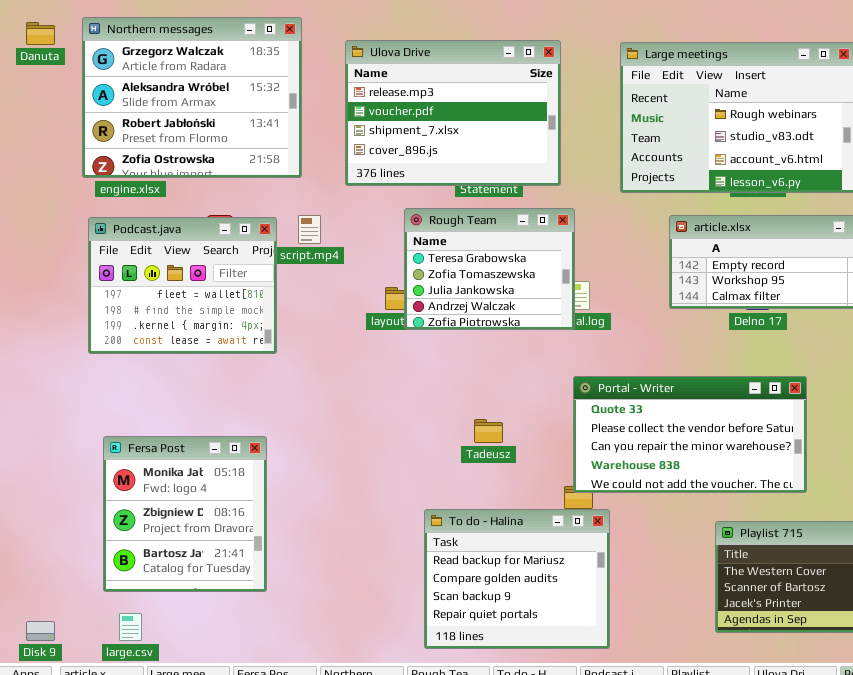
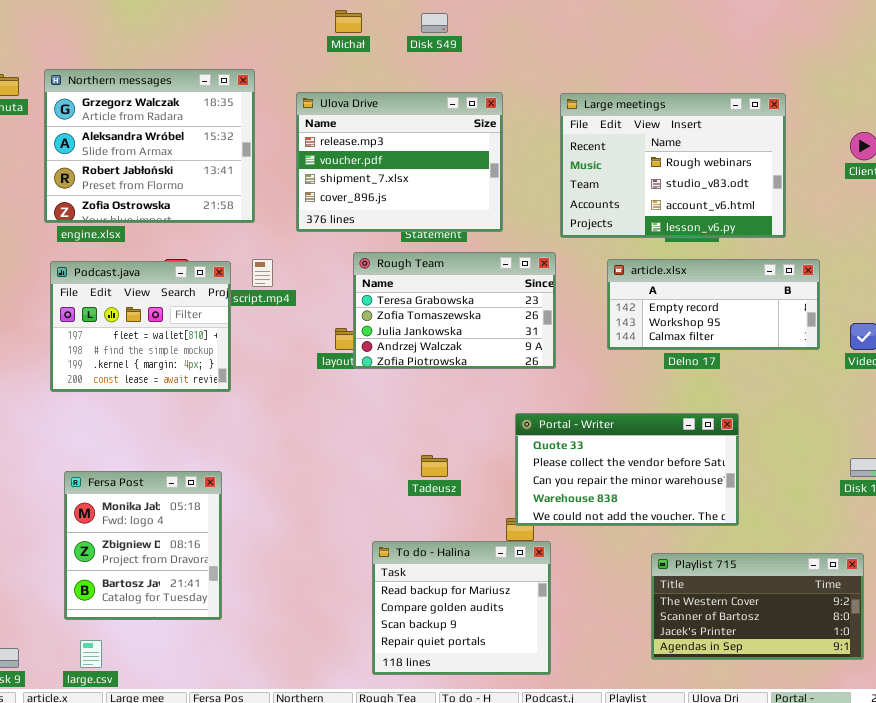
Rough Team: [404,208,575,330] -> [353,252,556,369], resized

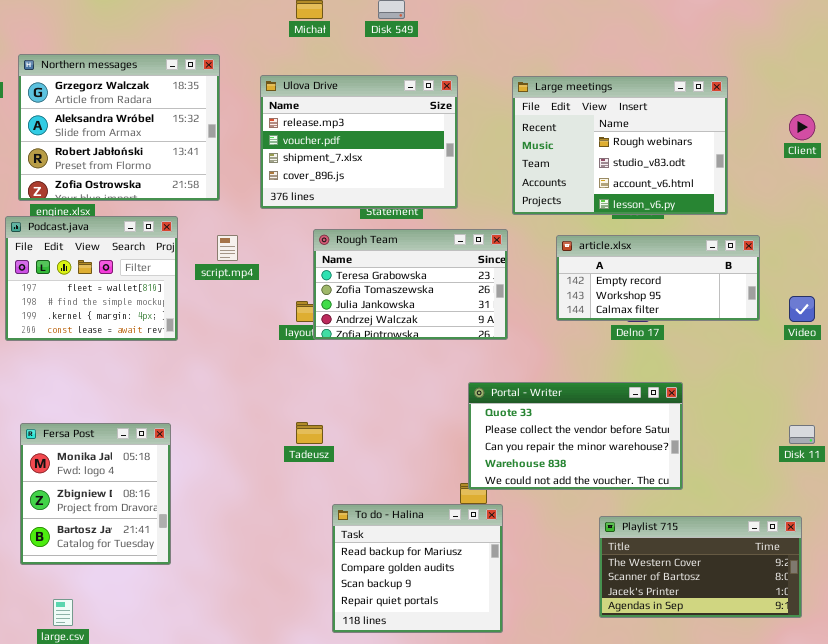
Podcast.java: [50,261,231,392] -> [5,216,178,341], moved
Tadeusz: [421,455,448,477] -> [296,422,323,444], moved
Fersa Post: [64,471,222,620] -> [20,423,171,565], moved

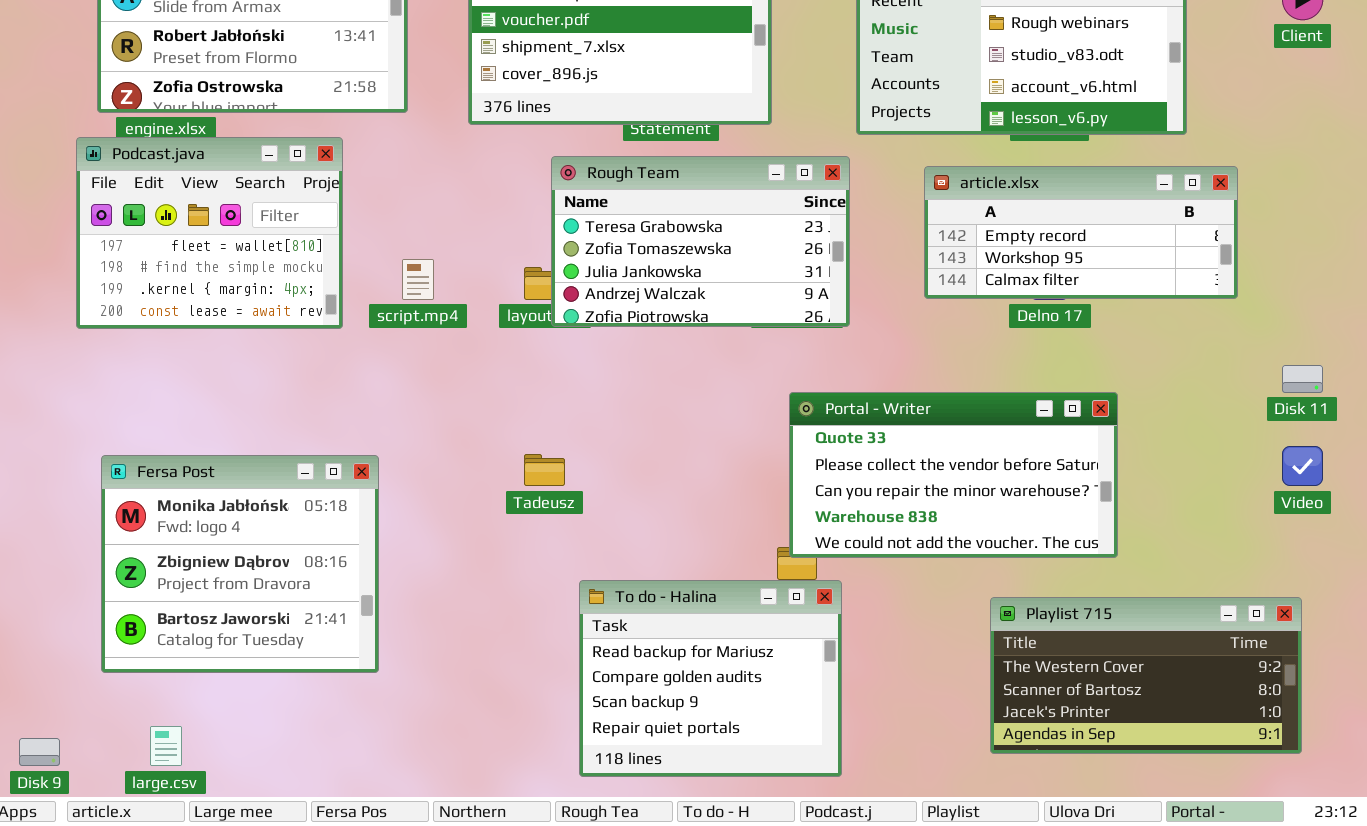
script.mp4: [217,235,238,261] -> [402,259,434,300], moved
Video: [789,296,815,322] -> [1282,446,1323,486], moved
Fersa Post: [20,423,171,565] -> [101,455,379,673], resized
Disk 11: [789,425,815,444] -> [1282,365,1323,393], moved

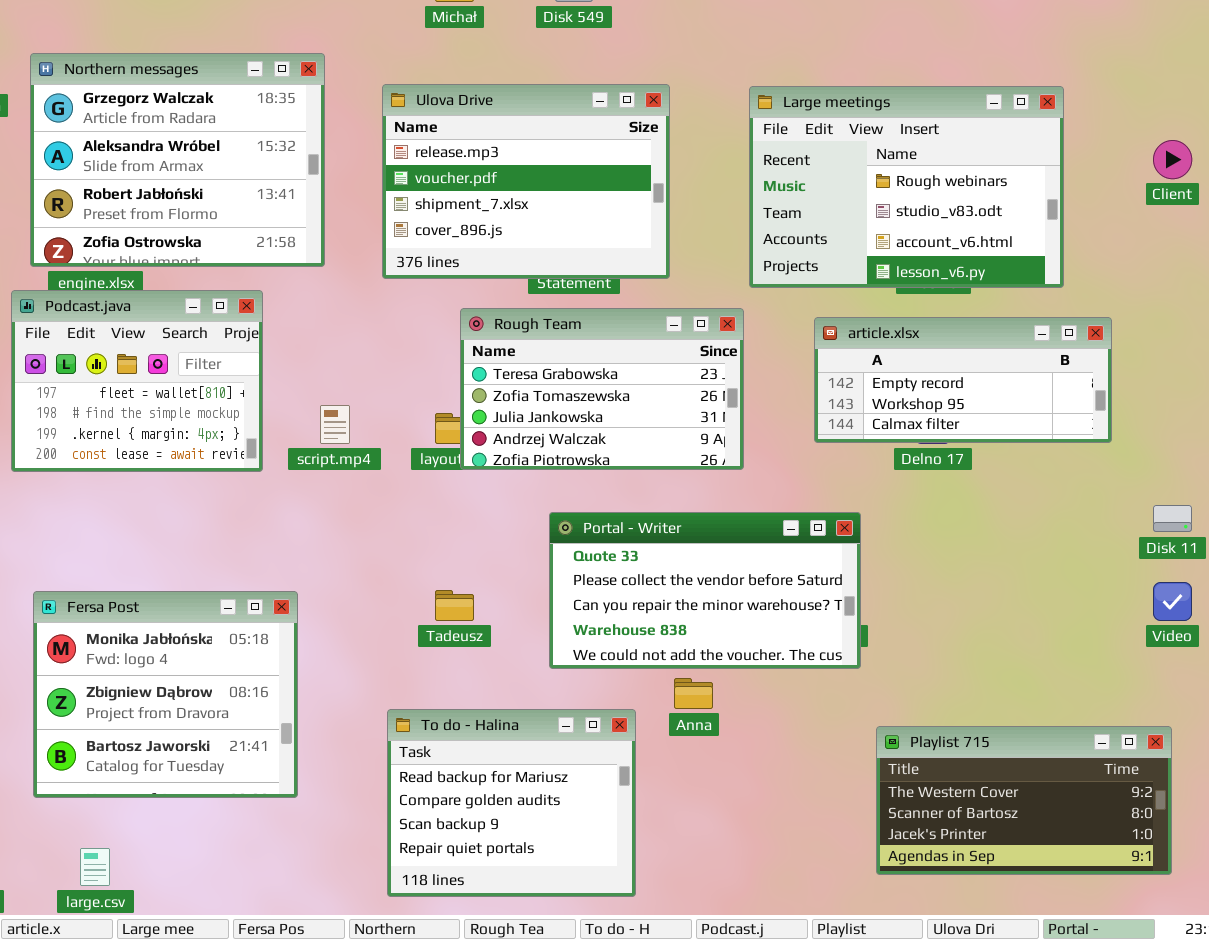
Portal - Writer: [789,392,1118,558] -> [549,512,861,669], moved
To do - Halina: [579,580,842,777] -> [387,709,636,897], moved

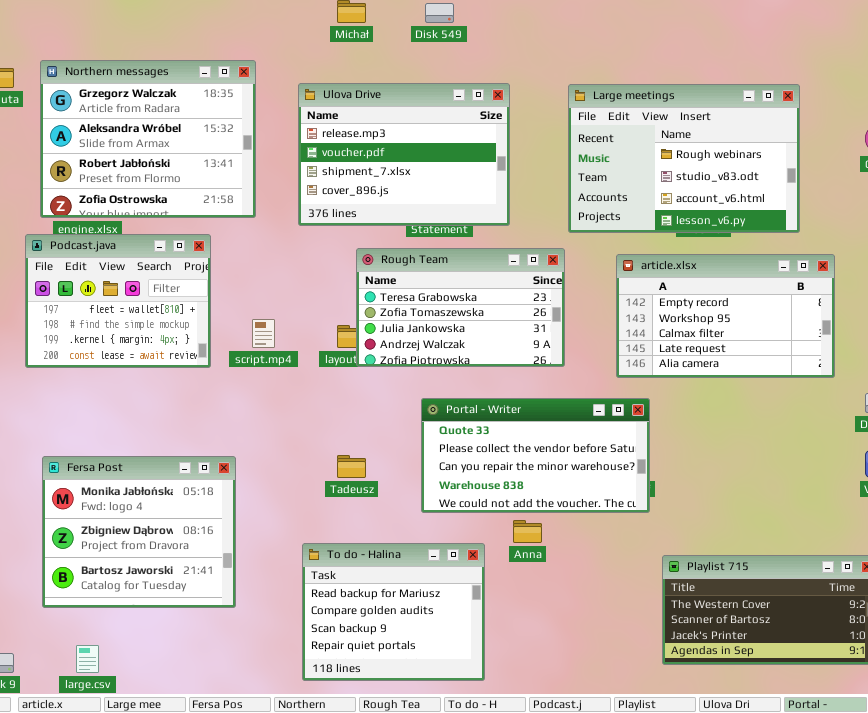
article.xlsx: [814,317,1112,443] -> [616,254,835,378], resized

